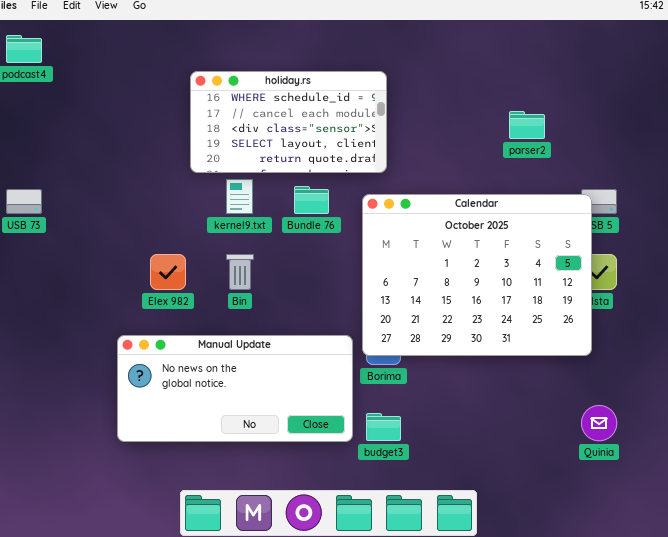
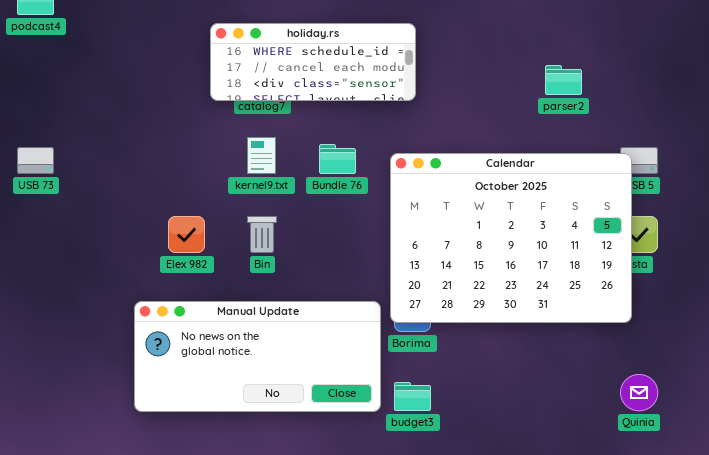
holiday.rs: [190,71,387,173] -> [210,23,416,101], resized

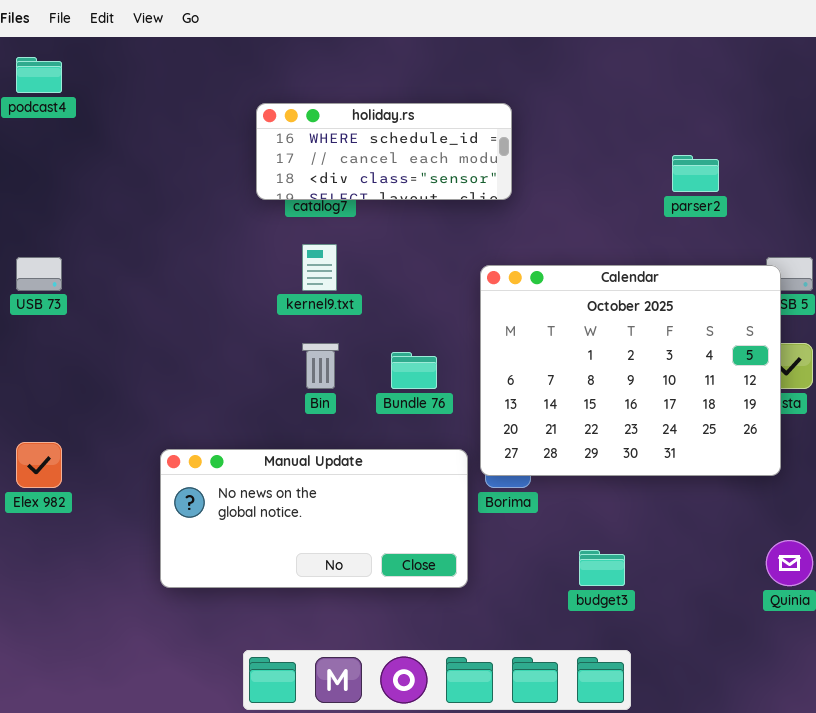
Bundle 76: [319,144,356,174] -> [391,352,437,389], moved
Elex 982: [168,216,205,253] -> [16,442,62,488], moved
budget3: [394,382,431,411] -> [579,550,625,586], moved

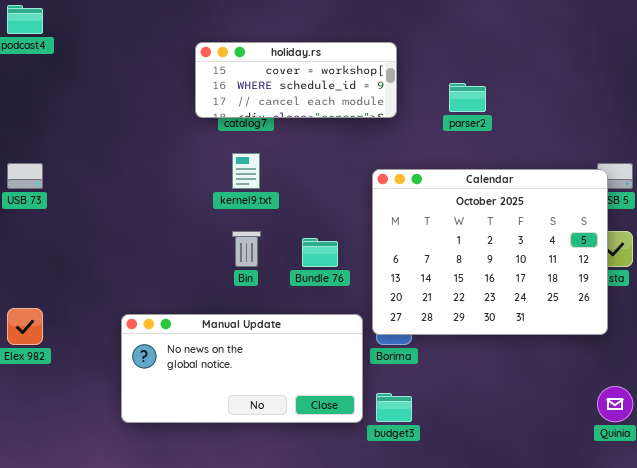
holiday.rs: [256,103,512,200] -> [195,42,397,118], scrolled up 1 row
parser2: [672,155,719,192] -> [449,83,486,112], moved
budget3: [579,550,625,586] -> [376,393,412,422], moved

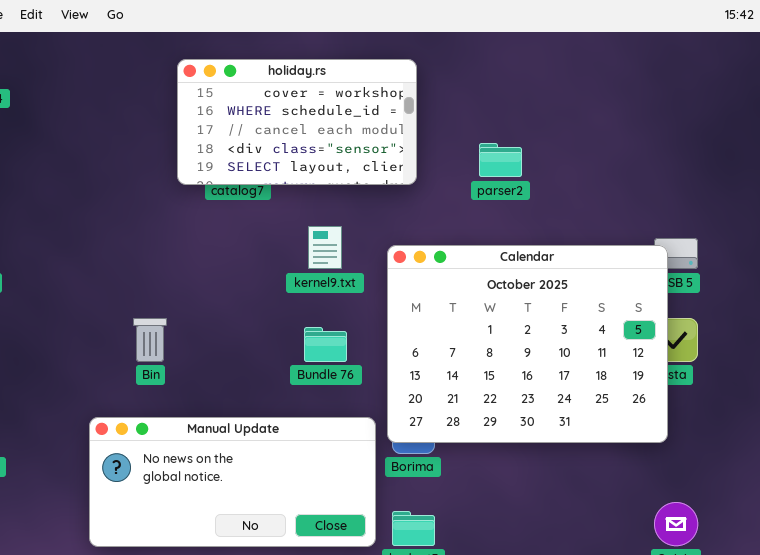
holiday.rs: [195,42,397,118] -> [177,59,417,185], resized
kernel9.txt: [232,153,260,189] -> [308,226,342,269], moved
Bin: [232,231,261,267] -> [133,318,167,362], moved

